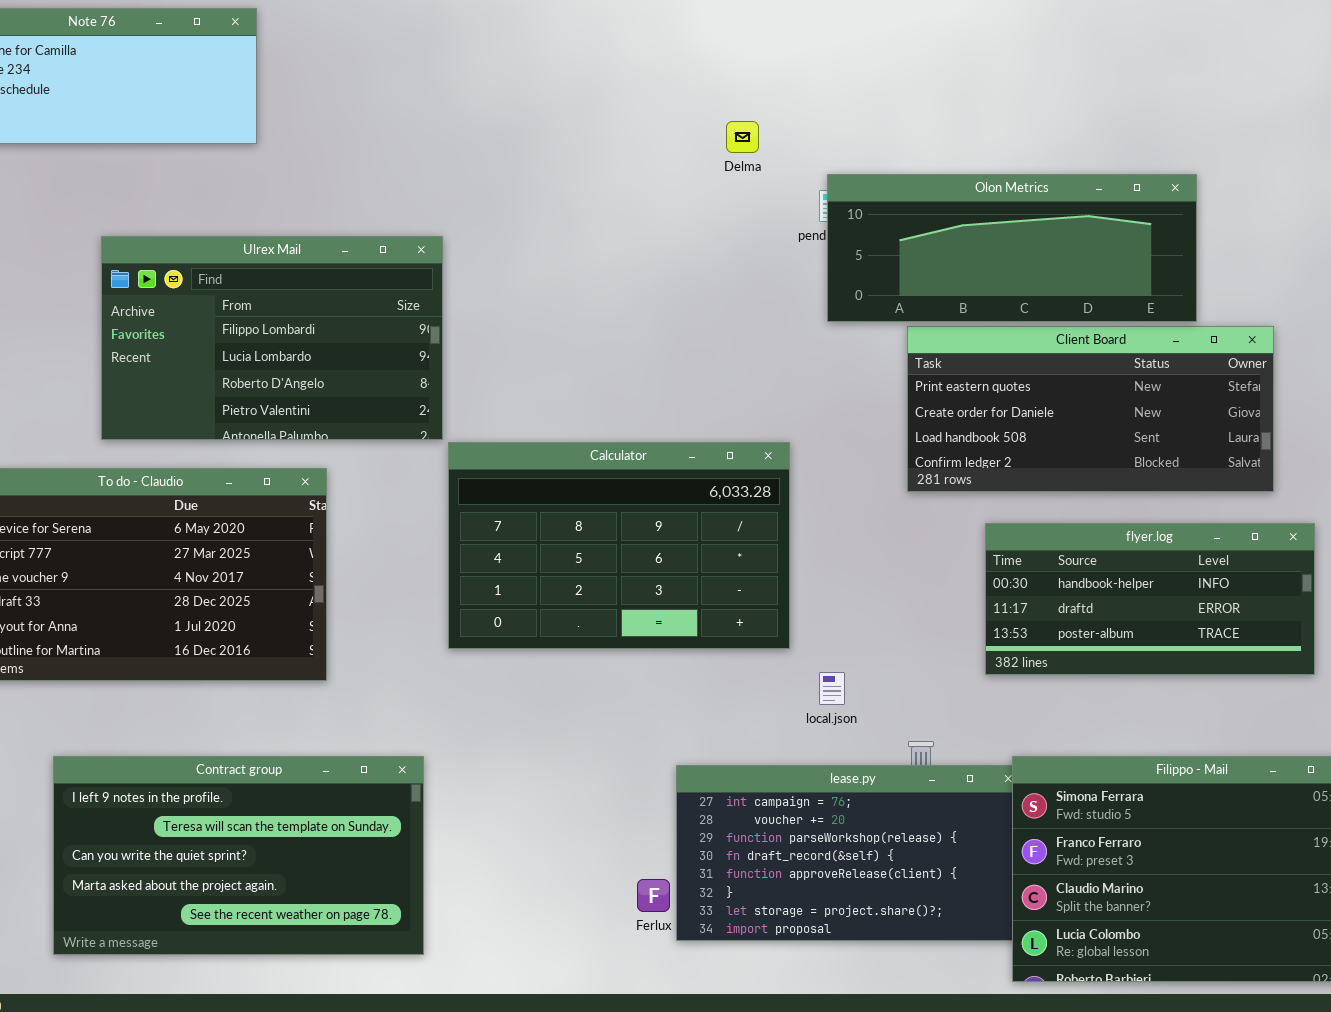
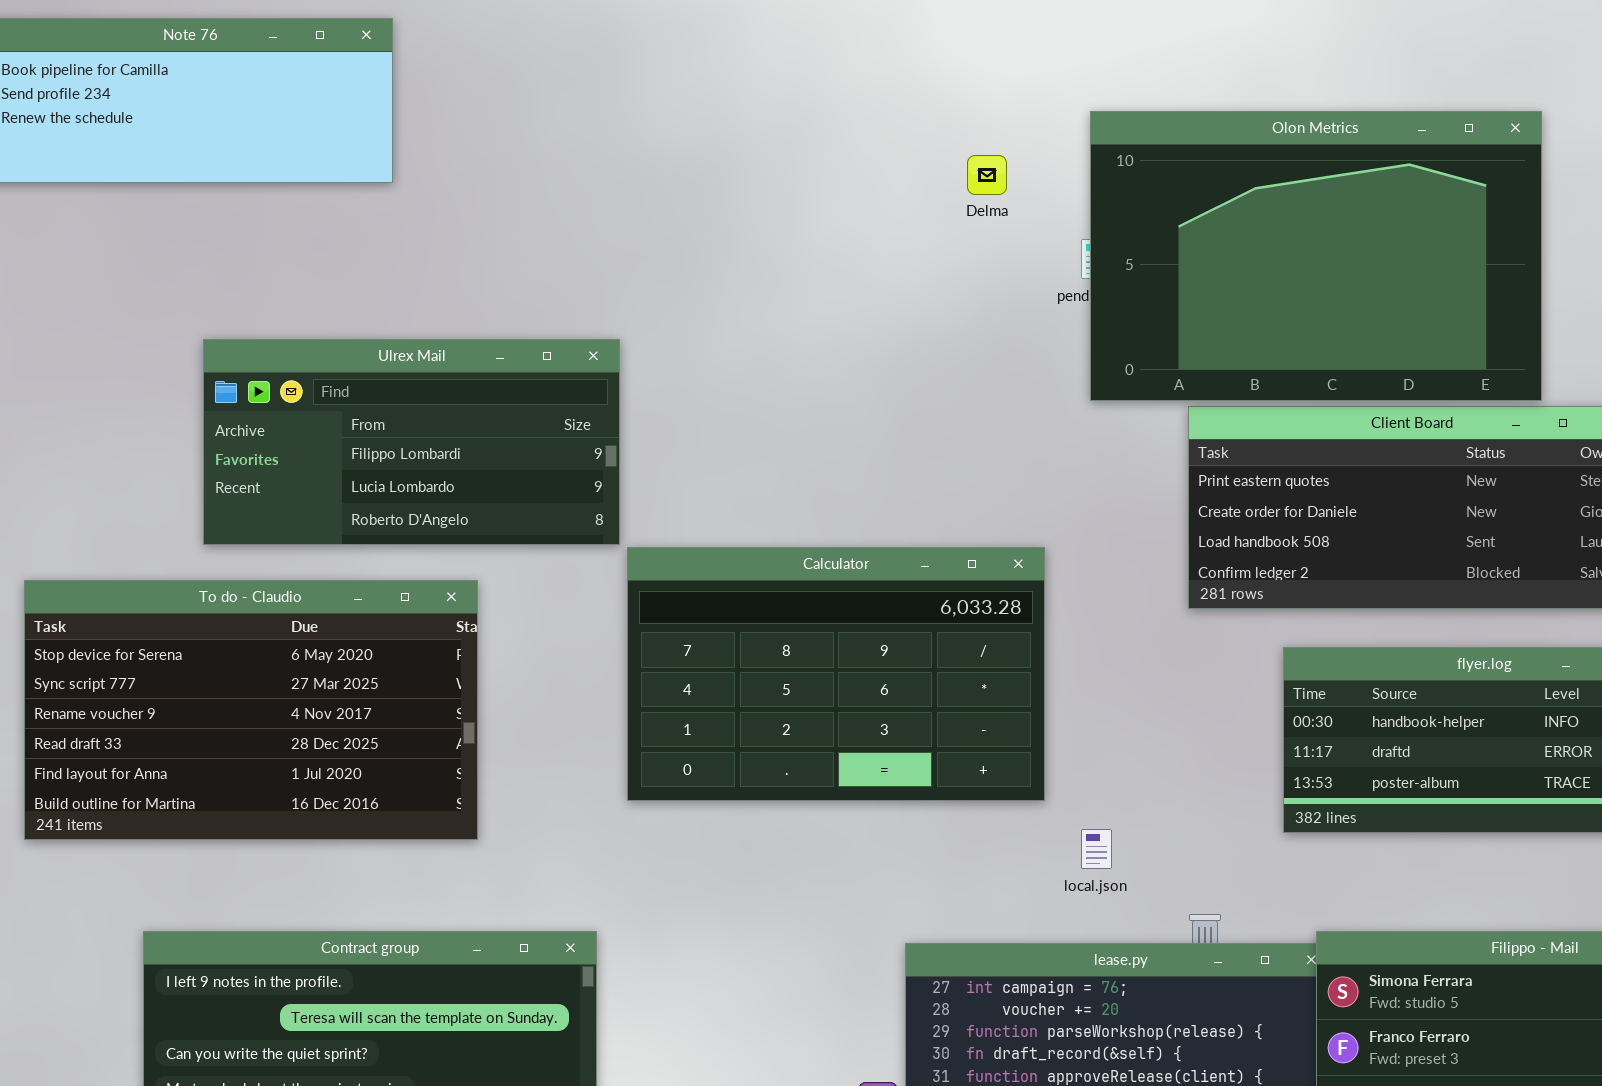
Olon Metrics: [827,174,1197,322] -> [1090,111,1542,401], resized
Ulrex Mail: [101,236,443,440] -> [203,339,620,545], resized

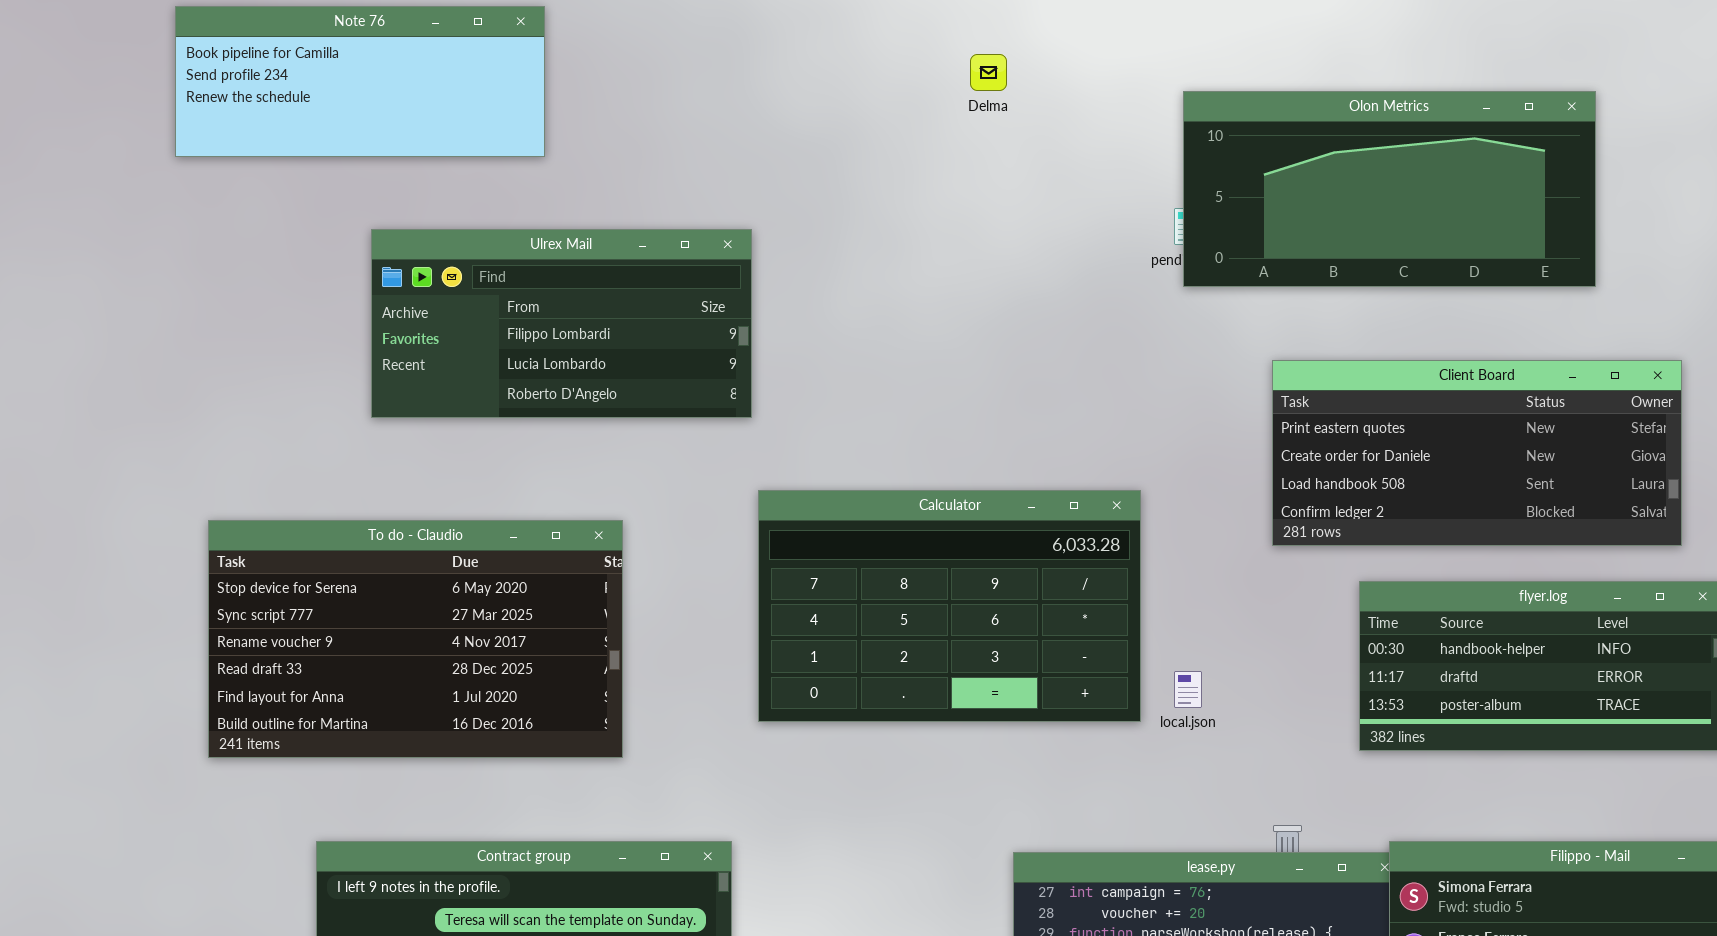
Olon Metrics: [1090,111,1542,401] -> [1183,91,1596,287], resized
Delma: [967,155,1007,195] -> [970,54,1007,91], moved
Ulrex Mail: [203,339,620,545] -> [371,229,752,418], moved
local.json: [1081,829,1112,869] -> [1174,671,1202,708], moved

